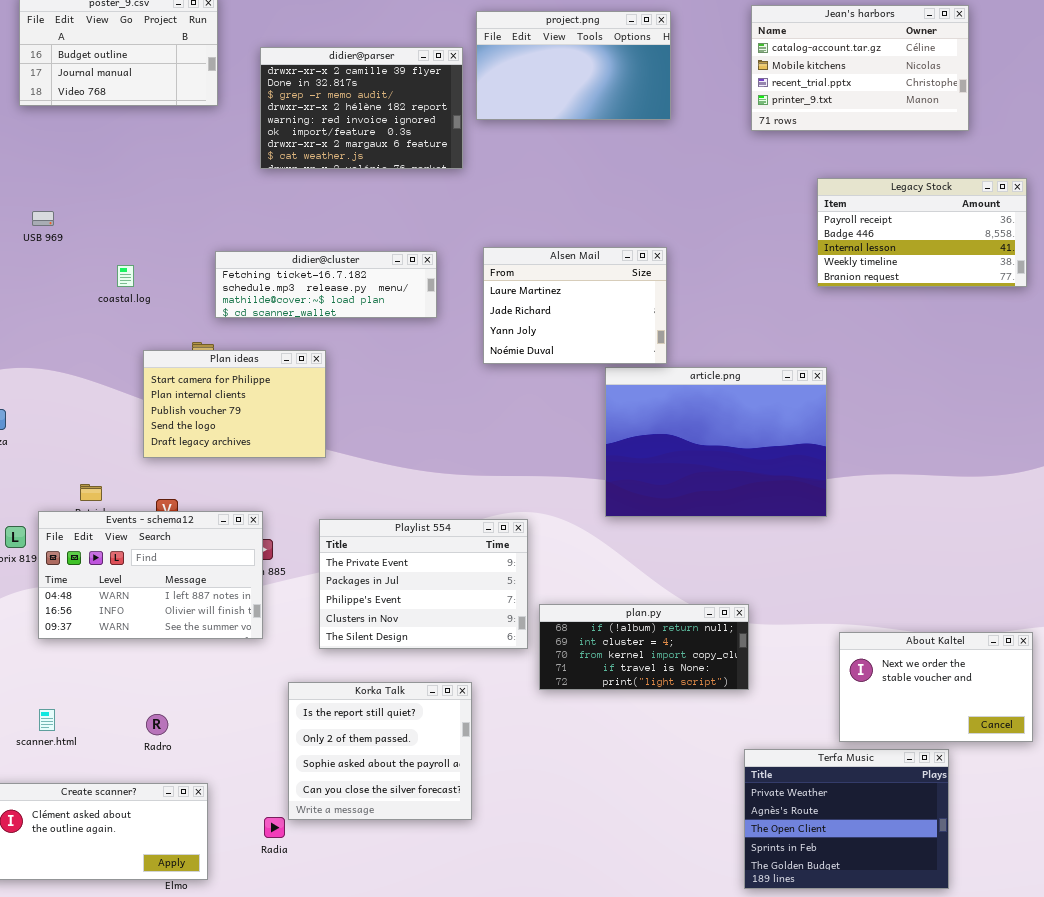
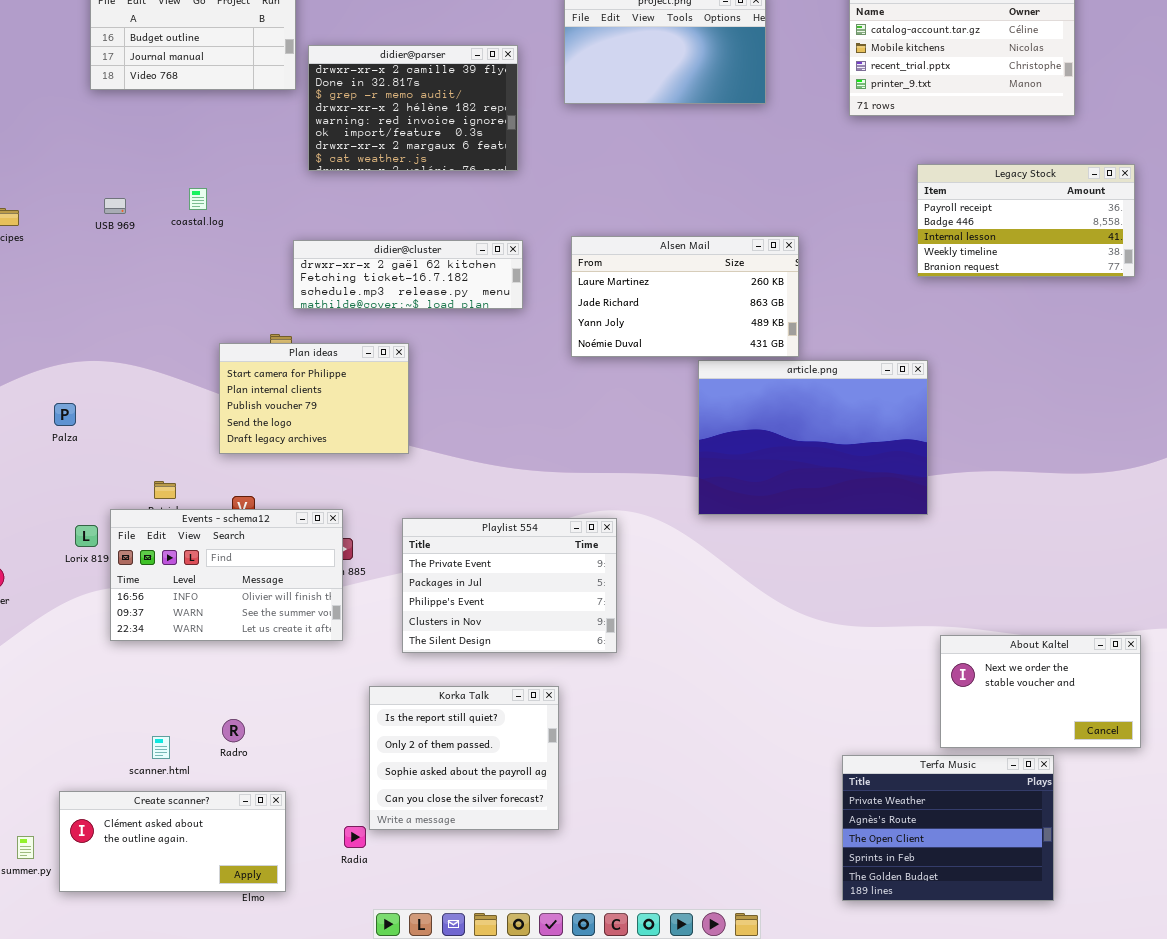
didier@parser: [260,47,463,169] -> [308,45,518,171], moved
Alsen Mail: [483,247,667,364] -> [571,236,799,357], resized
didier@cluster: [215,251,437,318] -> [293,240,523,309], scrolled up 1 row
coastal.log: [117,265,134,287] -> [189,188,207,210], moved
Events - schema12: [38,511,263,639] -> [110,509,343,641], scrolled down 1 row
plan.py: [539,604,749,690] -> none, closed
scanner.html: [39,709,55,731] -> [152,736,170,759], moved

